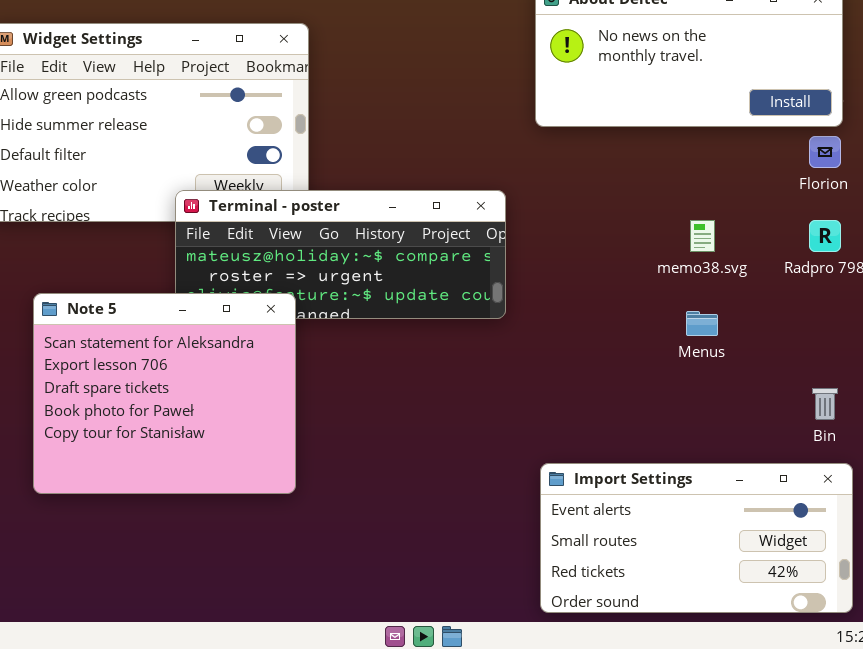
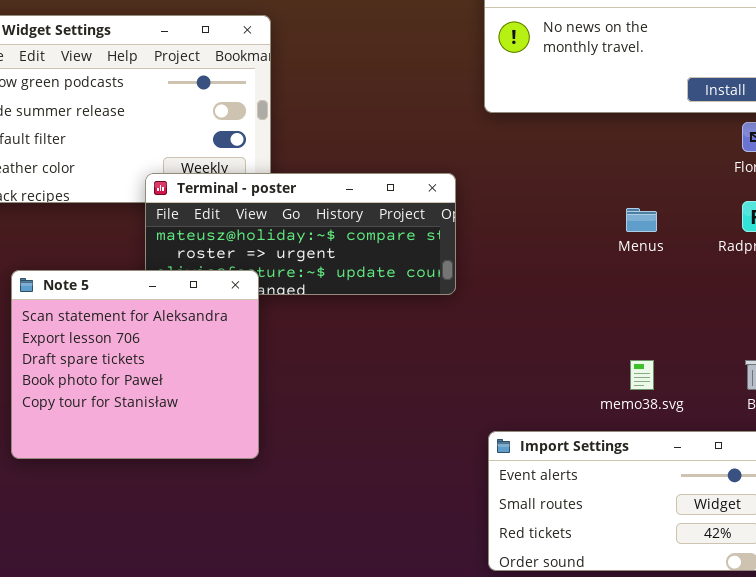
memo38.svg: [690,220,715,252] -> [630,360,654,390], moved
Menus: [686,311,718,336] -> [626,208,657,232], moved

